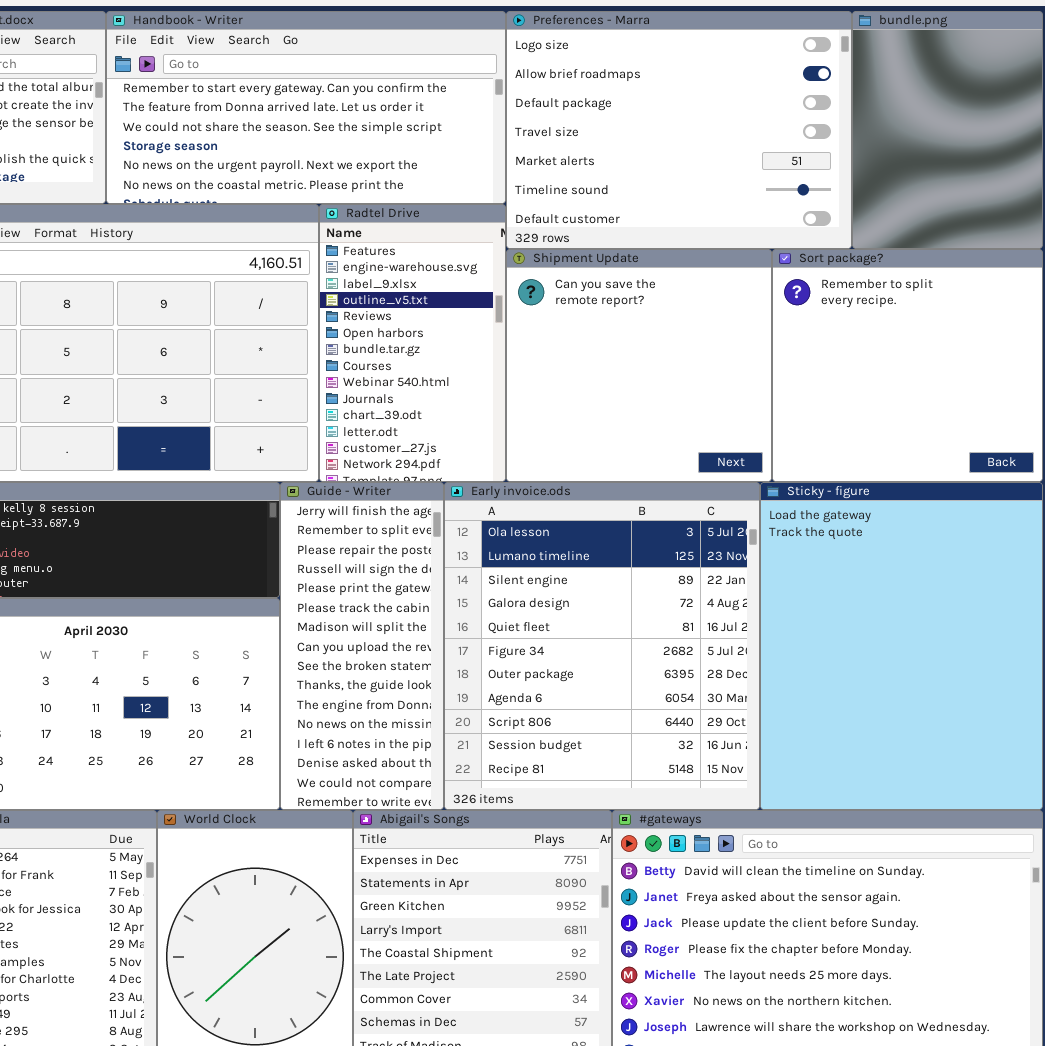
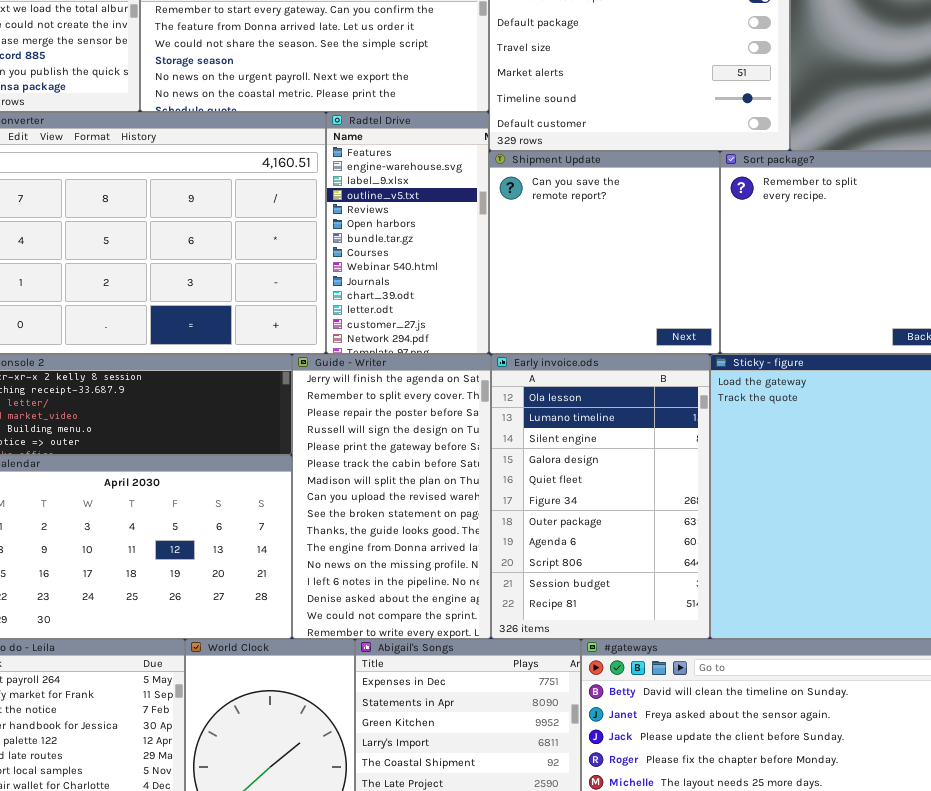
Guide - Writer: [280,482,444,810] -> [292,354,491,639], resized
Early invoice.ods: [444,482,760,810] -> [491,354,710,639], resized

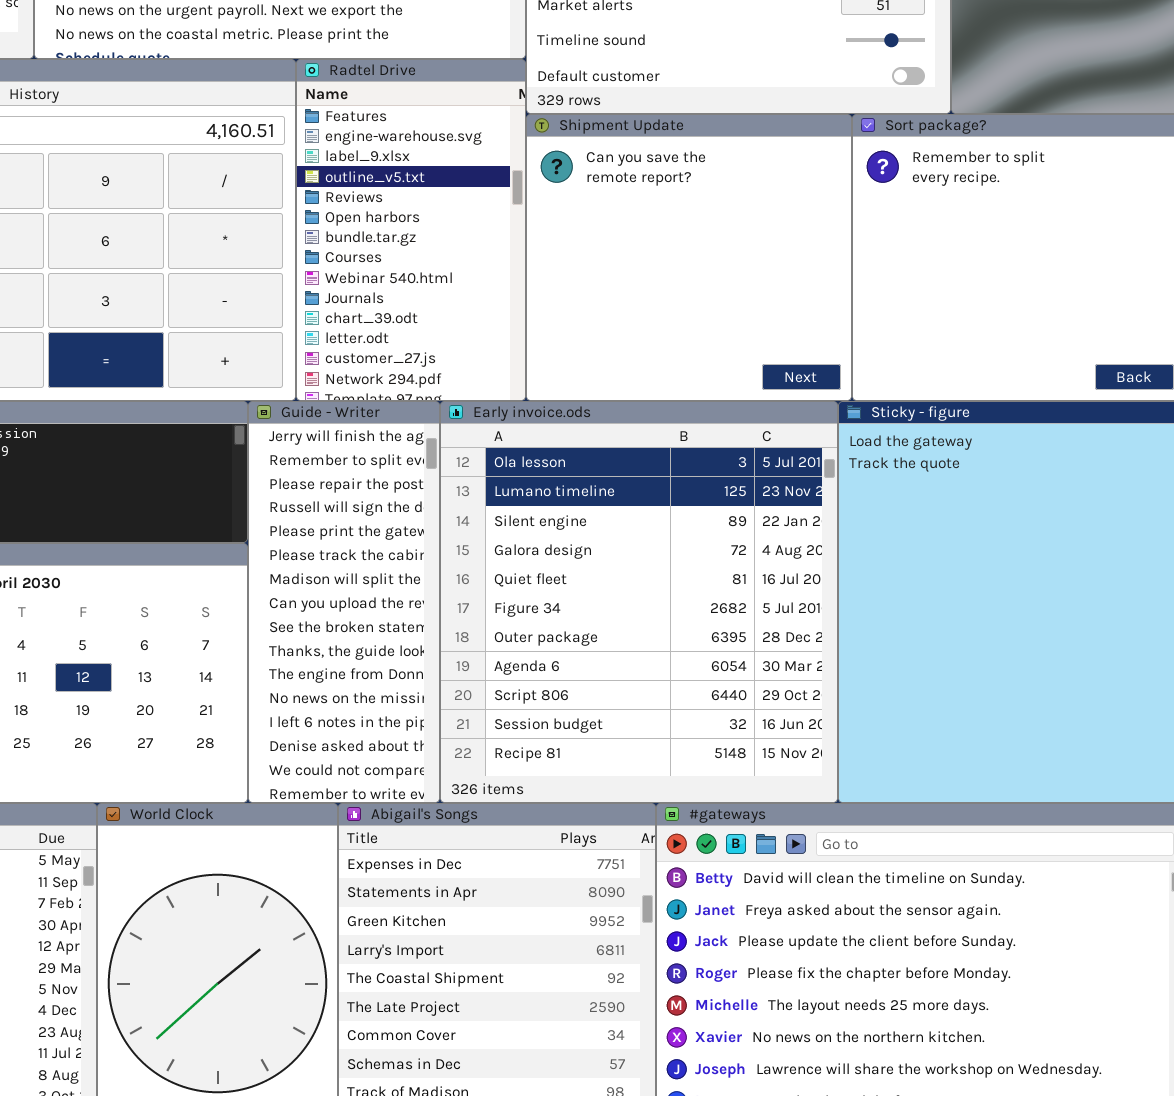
Guide - Writer: [292,354,491,639] -> [248,401,440,803], resized
Early invoice.ods: [491,354,710,639] -> [440,401,838,803], resized

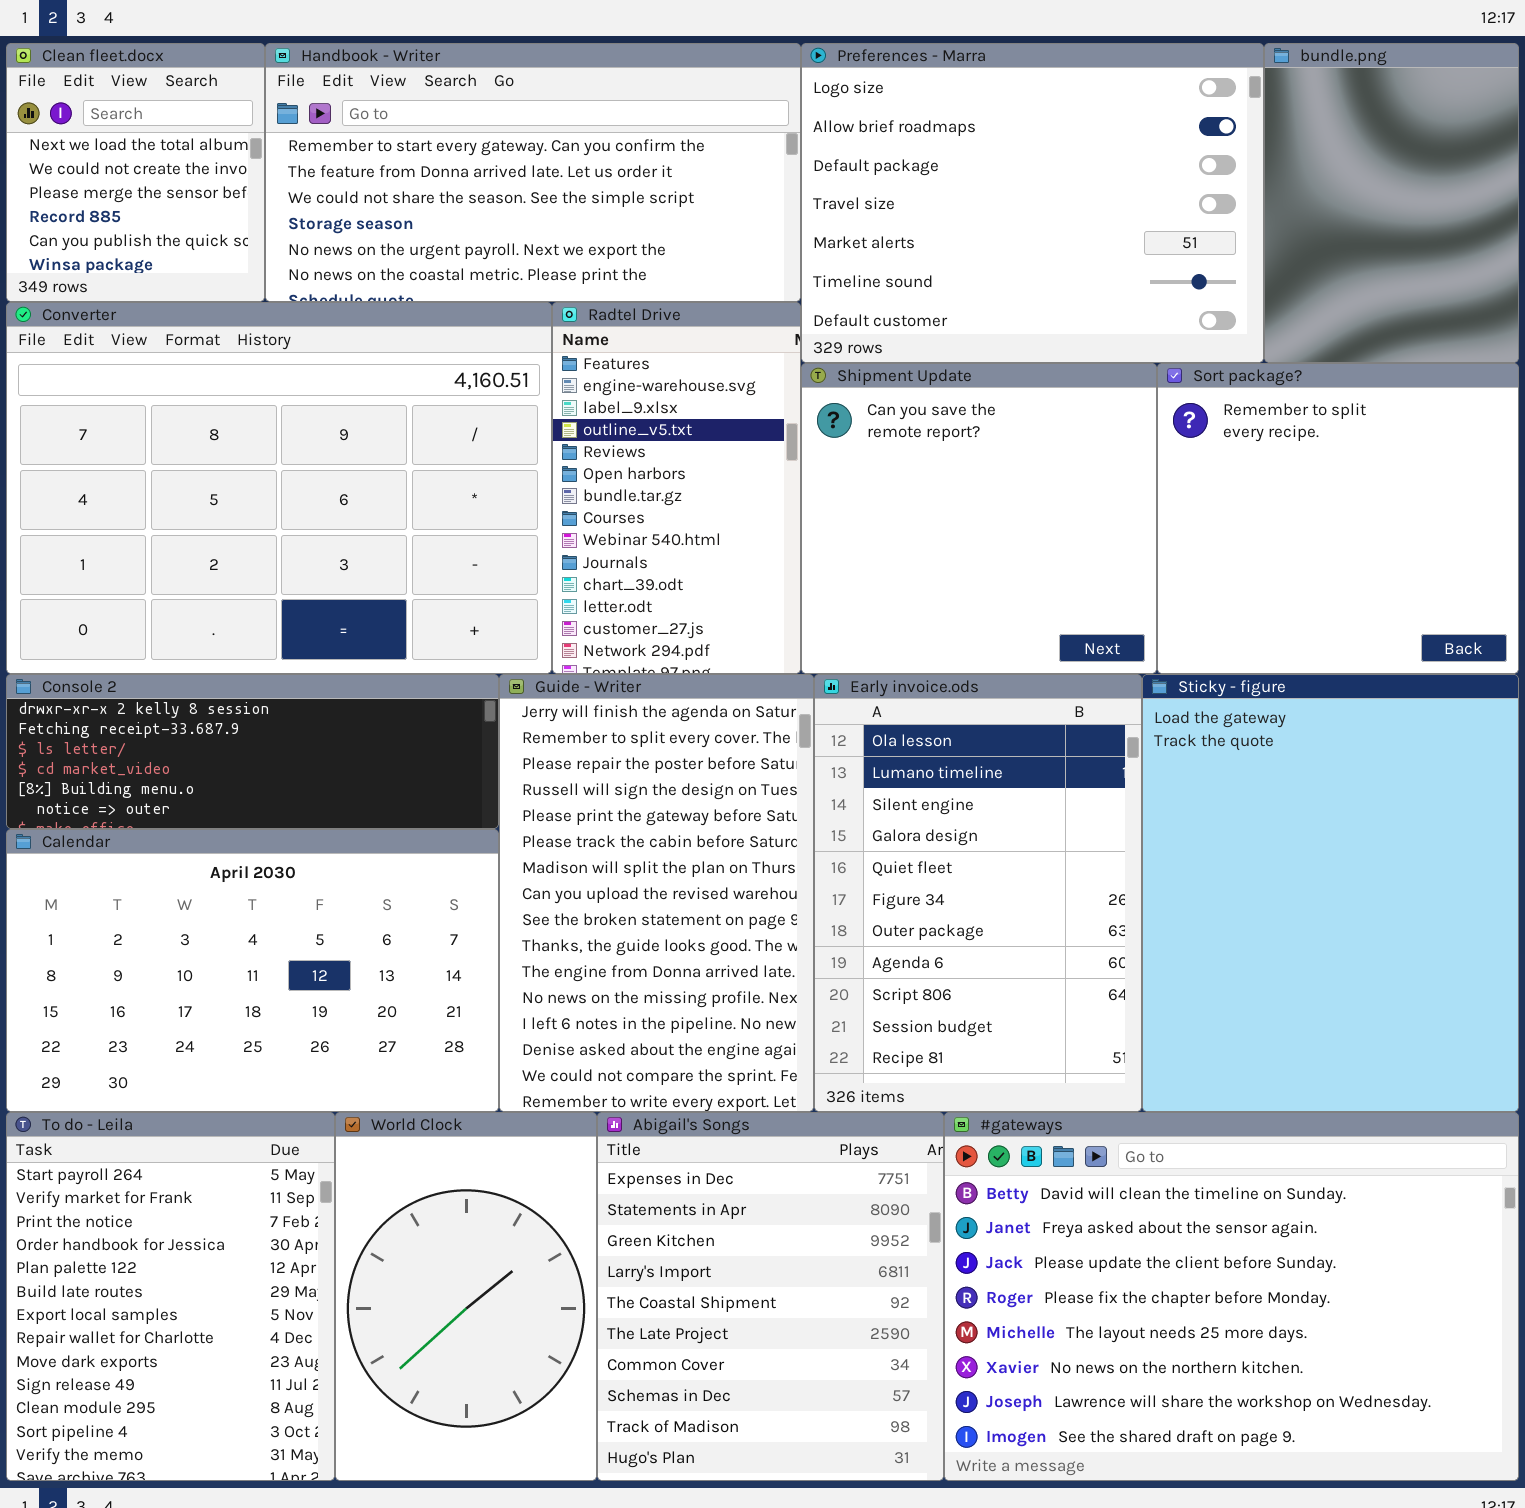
Guide - Writer: [248,401,440,803] -> [499,674,814,1112], resized
Early invoice.ods: [440,401,838,803] -> [814,674,1142,1112], resized

